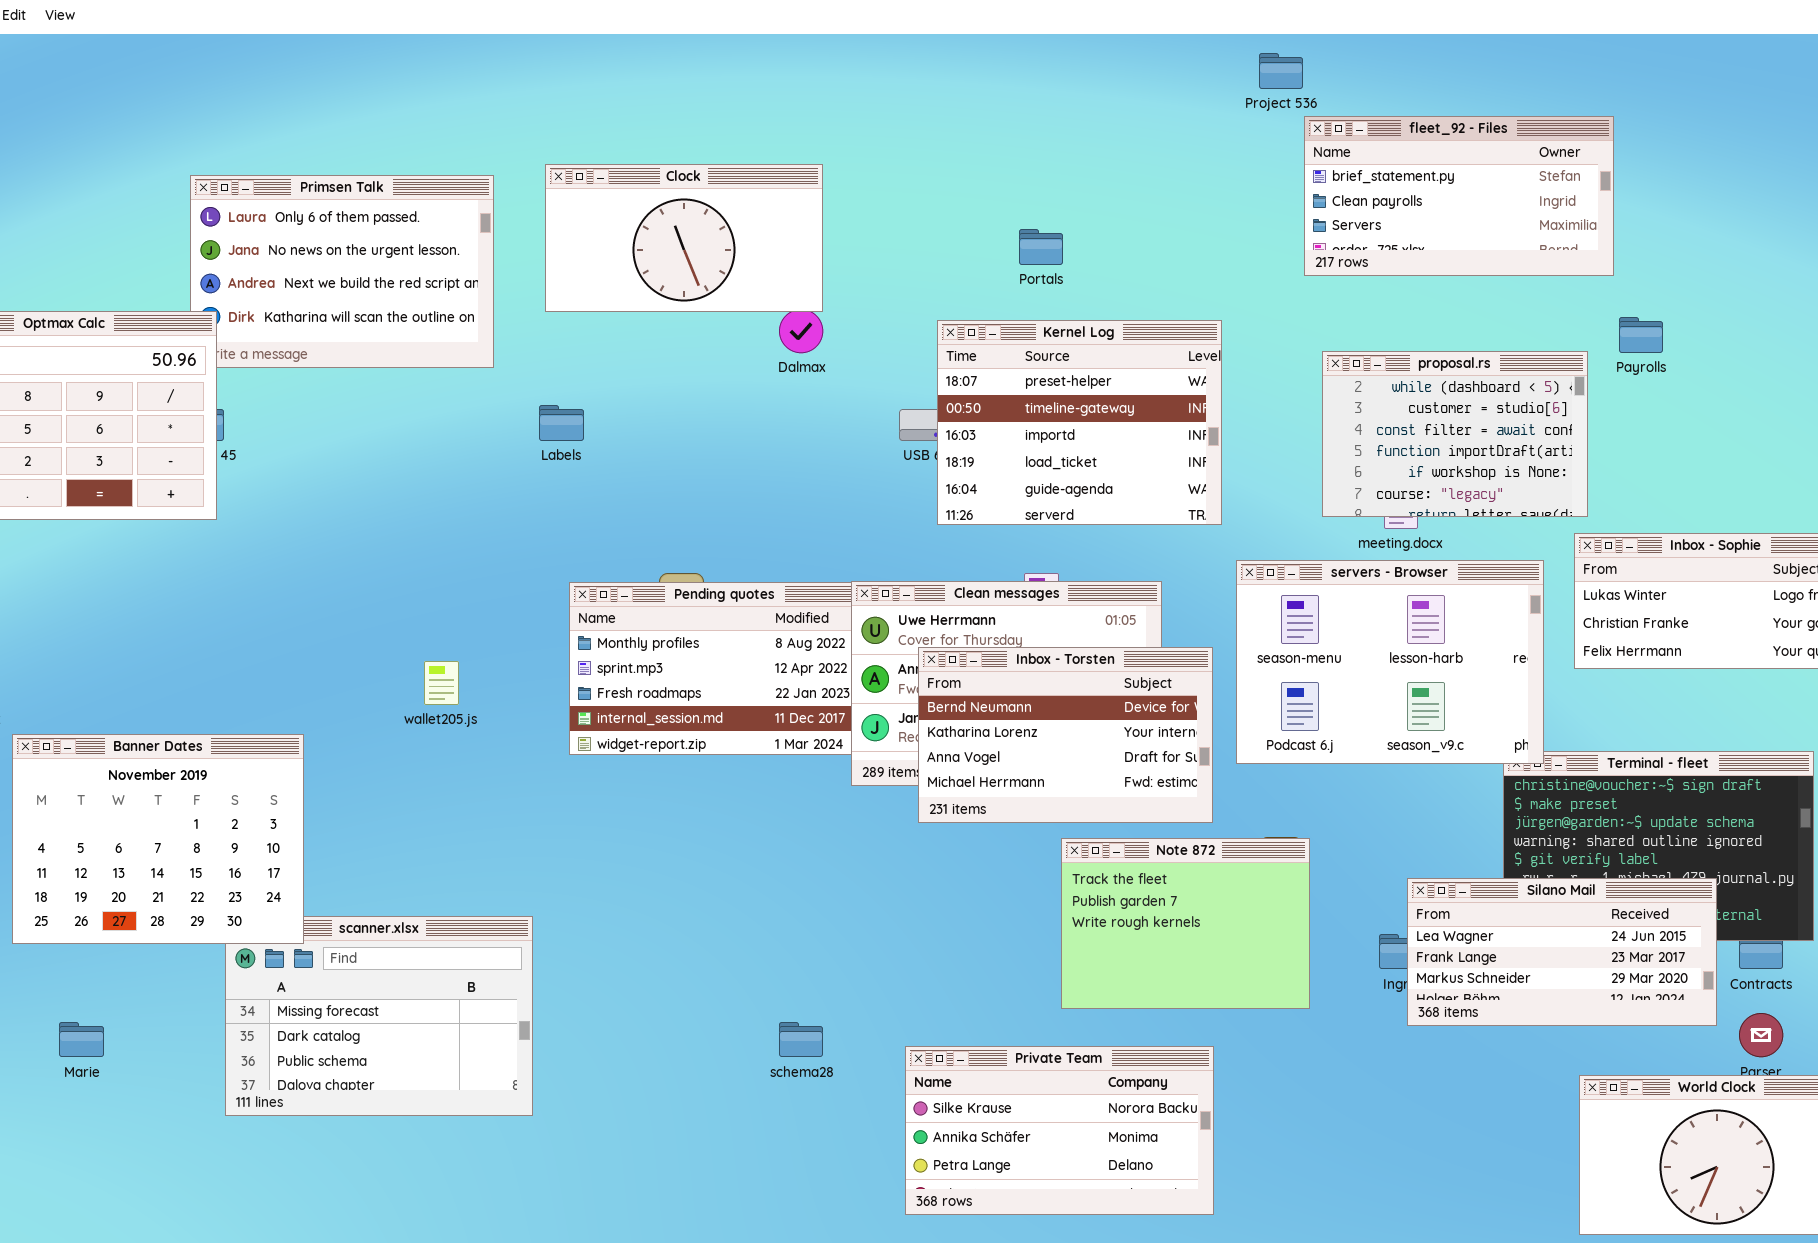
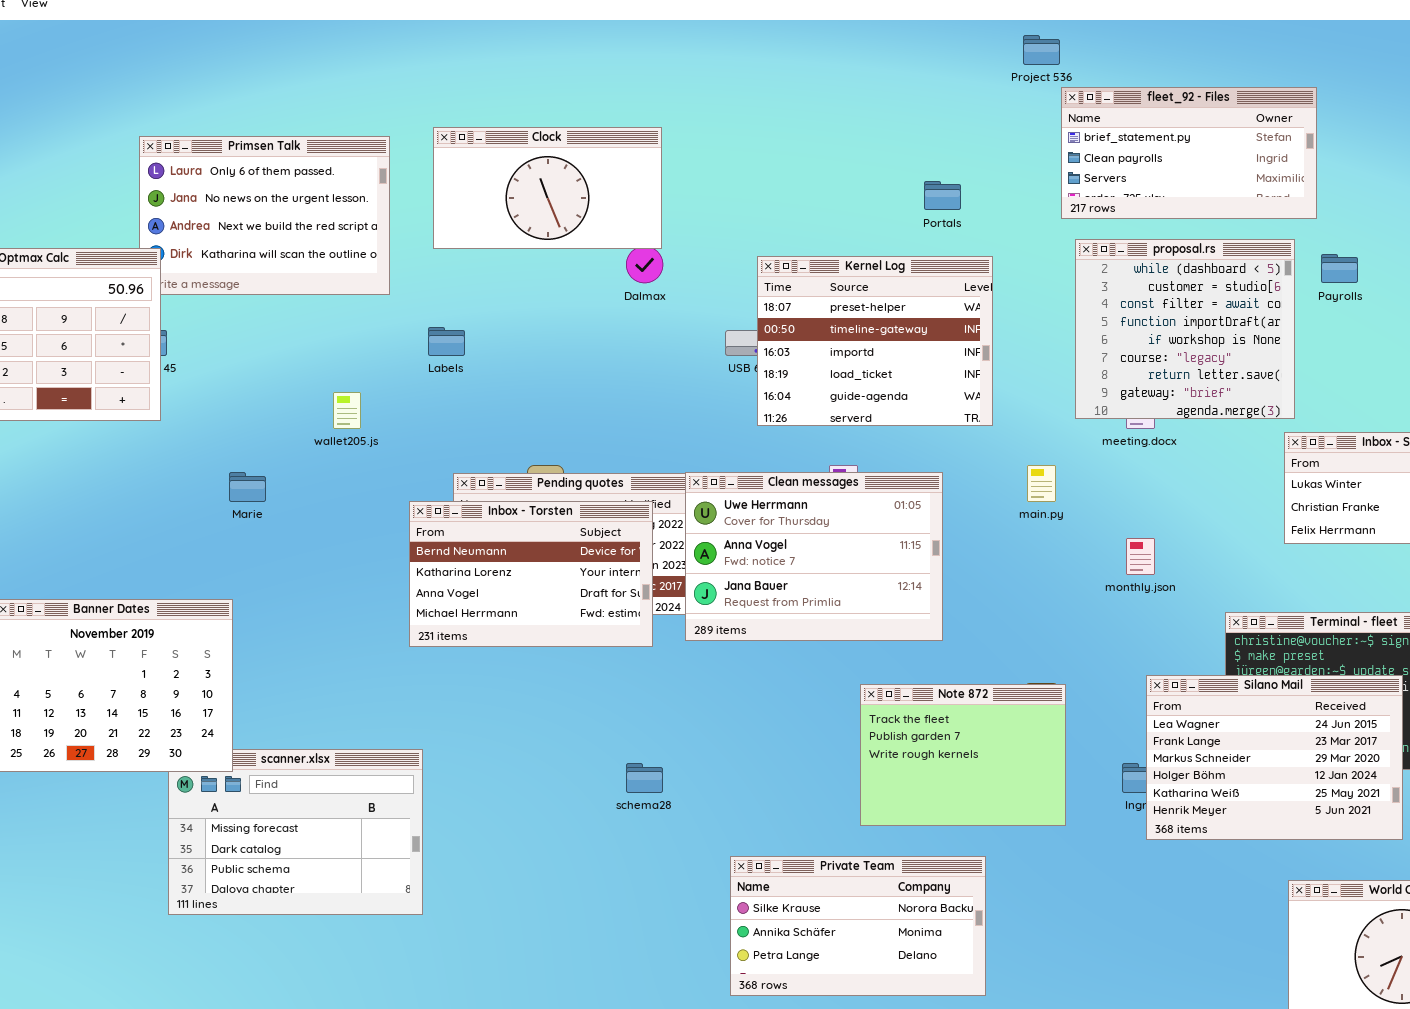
Portals: [1019,229,1063,265] -> [924,181,961,210], moved
proposal.rs: [1322,351,1588,517] -> [1075,239,1295,419], resized
servers - Browser: [1236,560,1544,764] -> none, closed
Inbox - Torsten: [918,647,1213,823] -> [409,501,653,647], moved
wallet205.js: [424,661,459,705] -> [333,392,361,429], moved
Silano Mail: [1407,878,1717,1026] -> [1146,675,1403,840], resized
Marie: [59,1022,104,1057] -> [229,472,266,502], moved
schema28: [779,1022,823,1057] -> [626,763,663,793], moved

